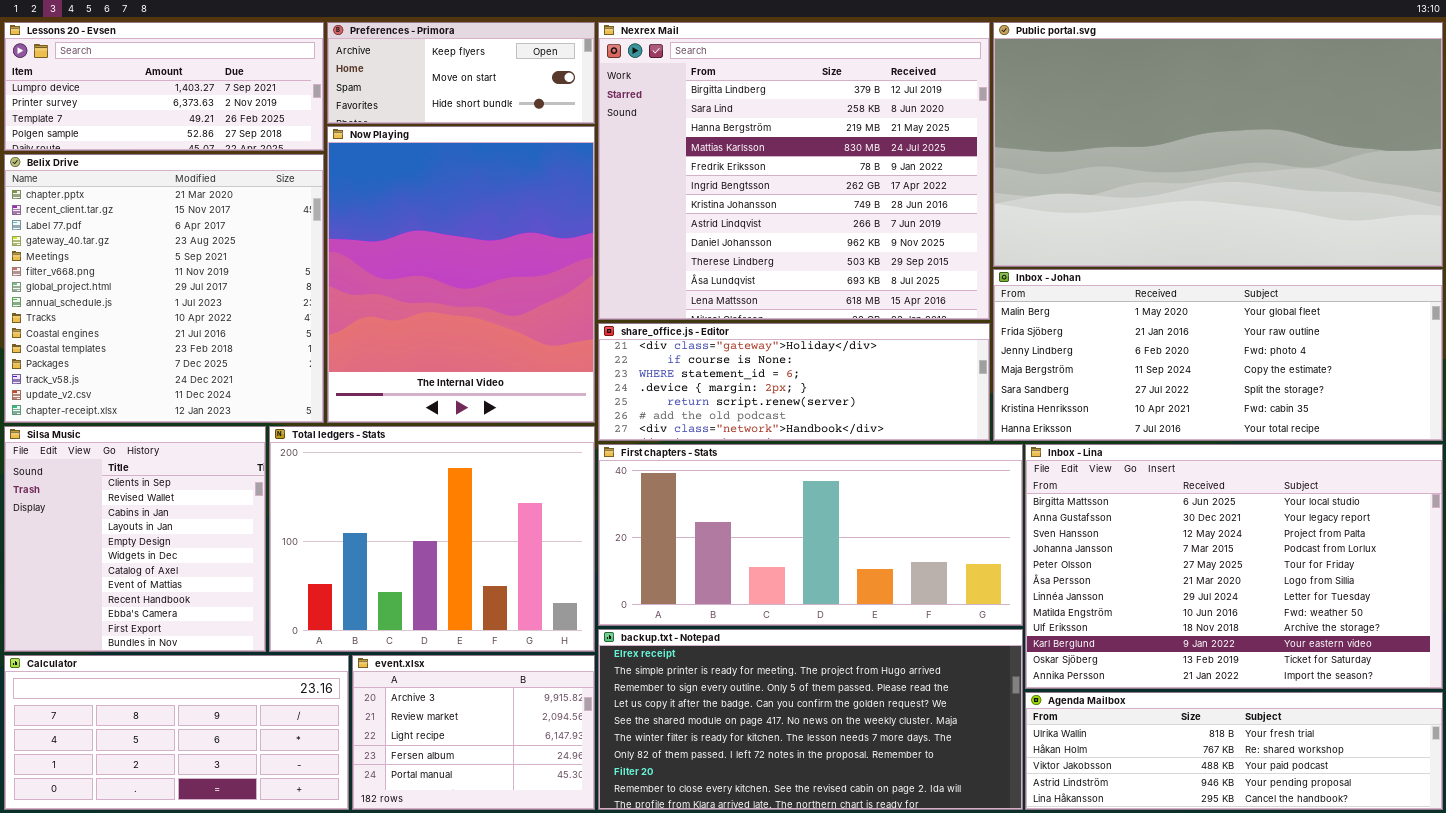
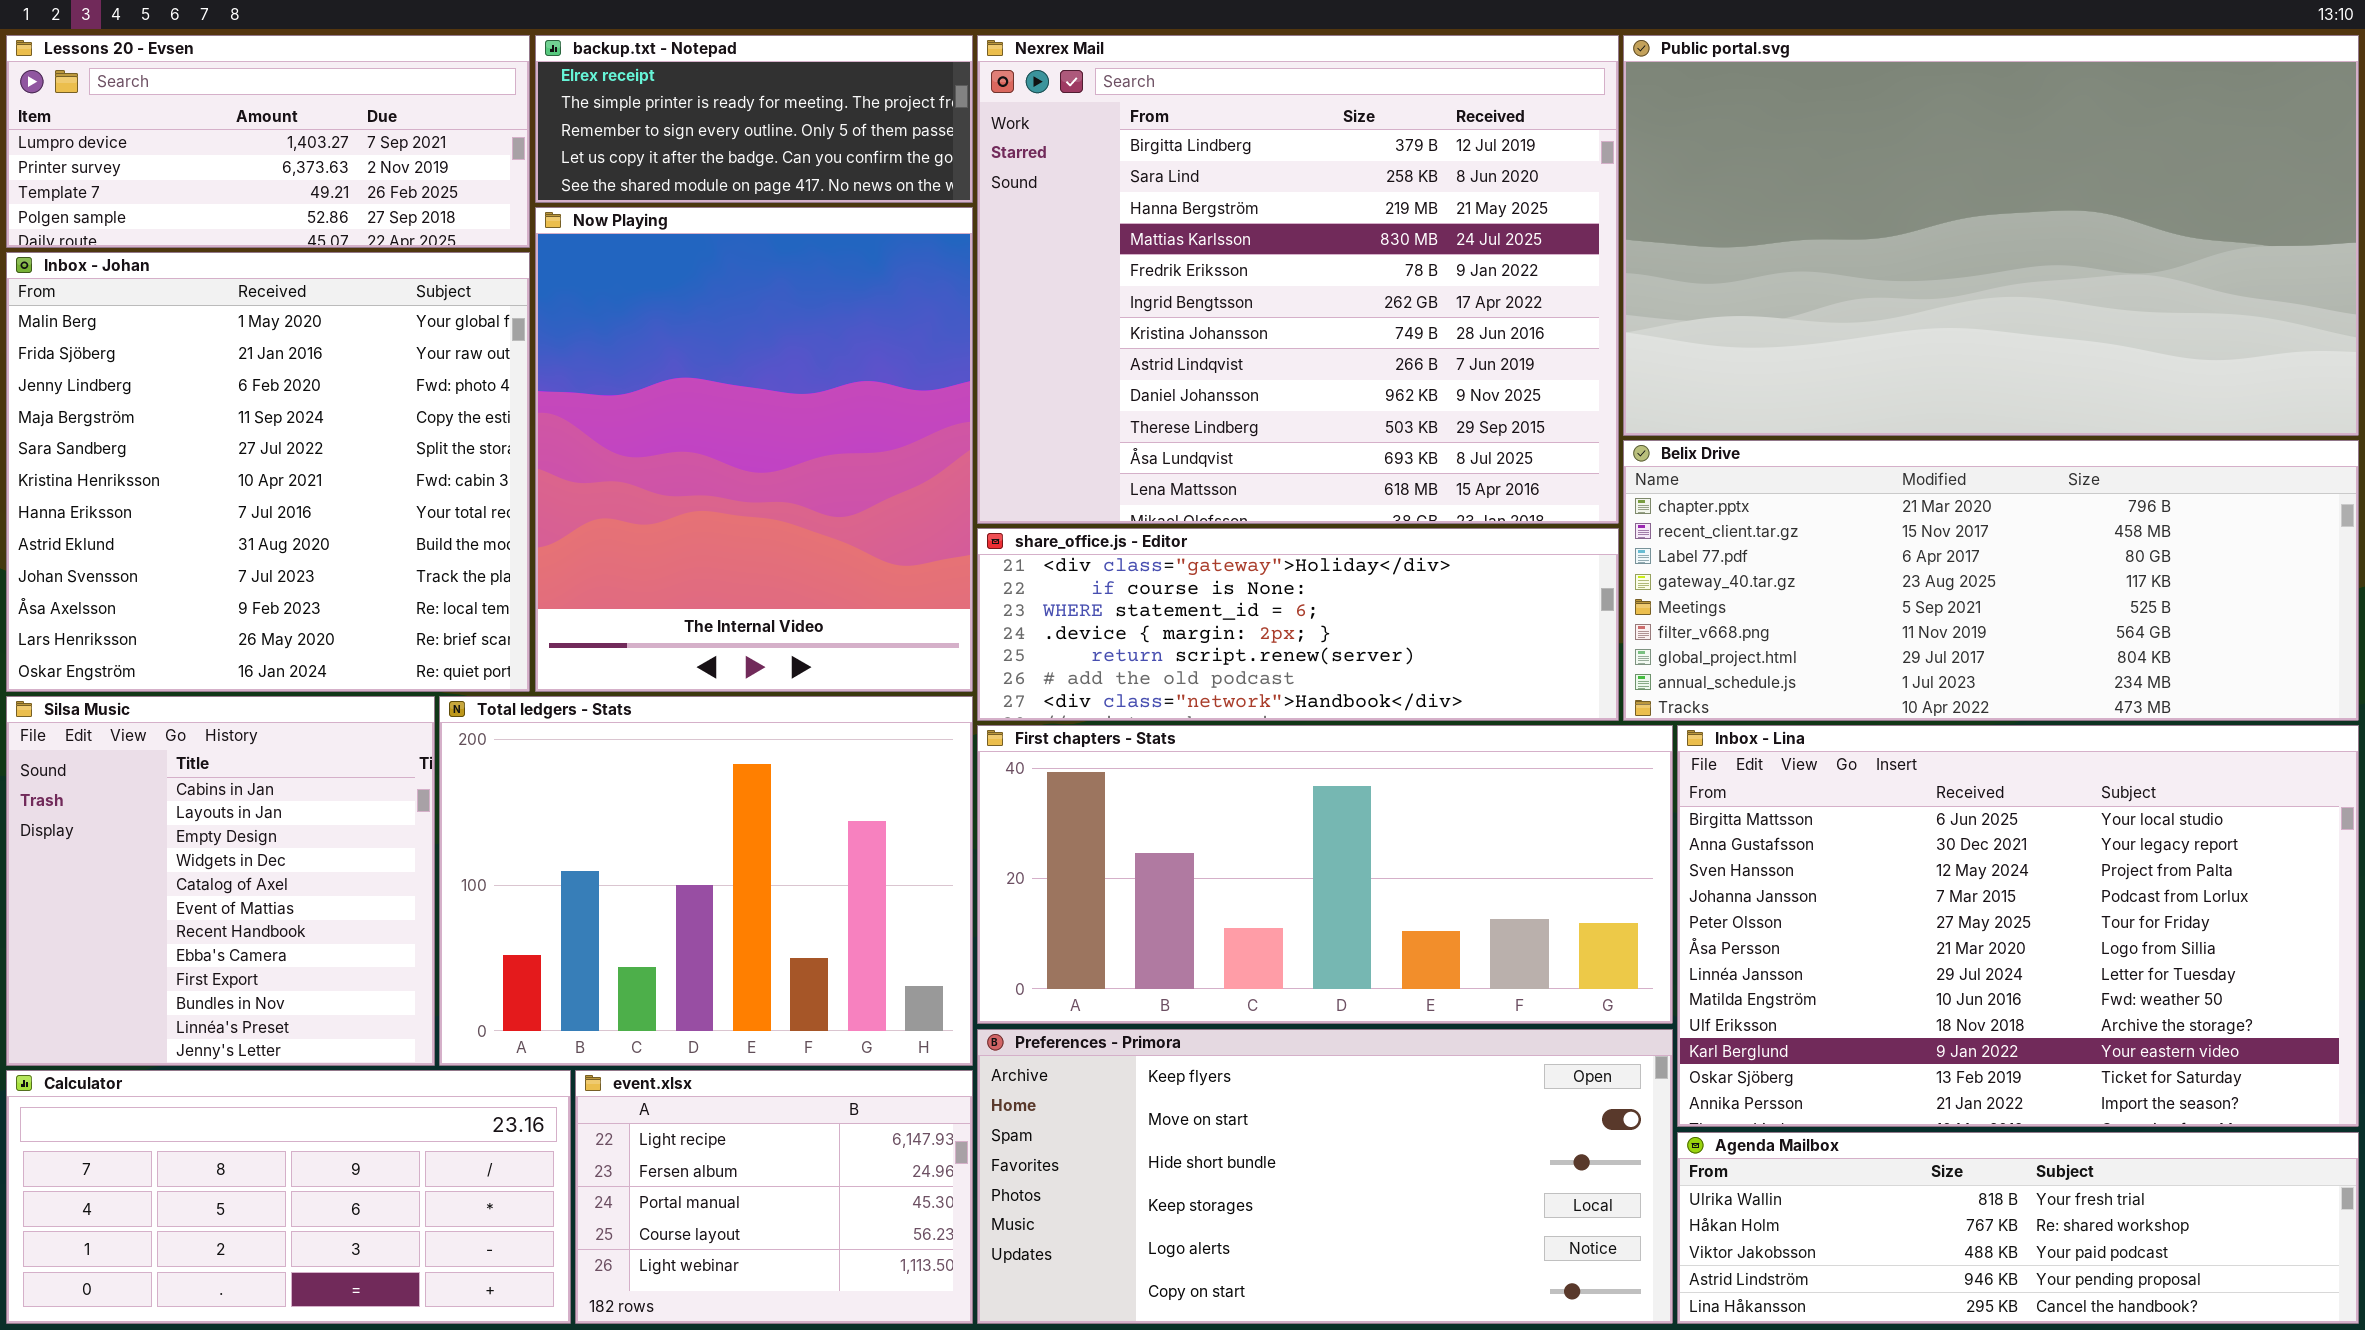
Preferences - Primora: [327,22,595,124] -> [977,1029,1673,1324], moved, resized
Belix Drive: [4,154,324,423] -> [1623,440,2359,721], moved, resized
Inbox - Johan: [993,269,1443,441] -> [6,252,530,692], moved, resized
Silsa Music: [4,426,266,652] -> [6,696,435,1066], scrolled down 2 rows
backup.txt - Notepad: [598,629,1023,810] -> [535,35,973,203], moved, resized
event.xlsx: [352,655,595,810] -> [575,1070,973,1324], scrolled down 2 rows

